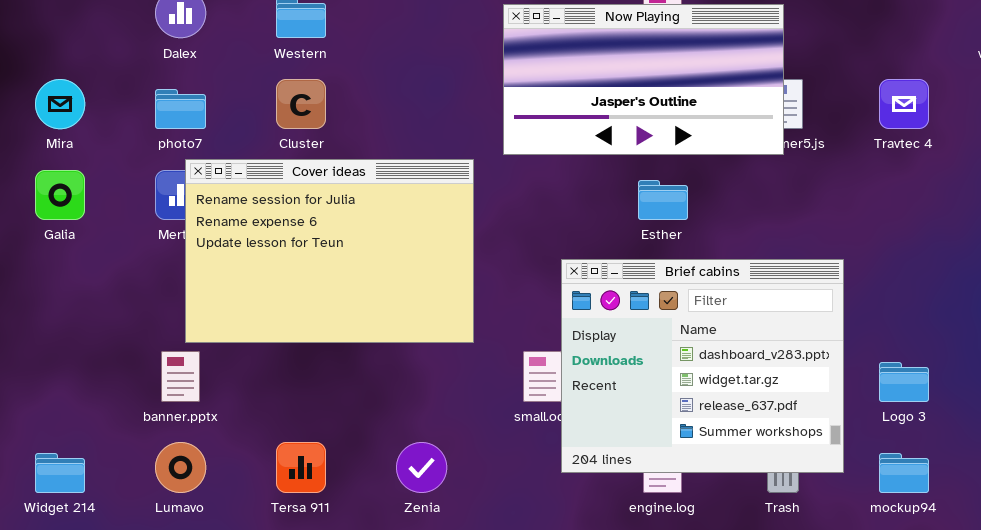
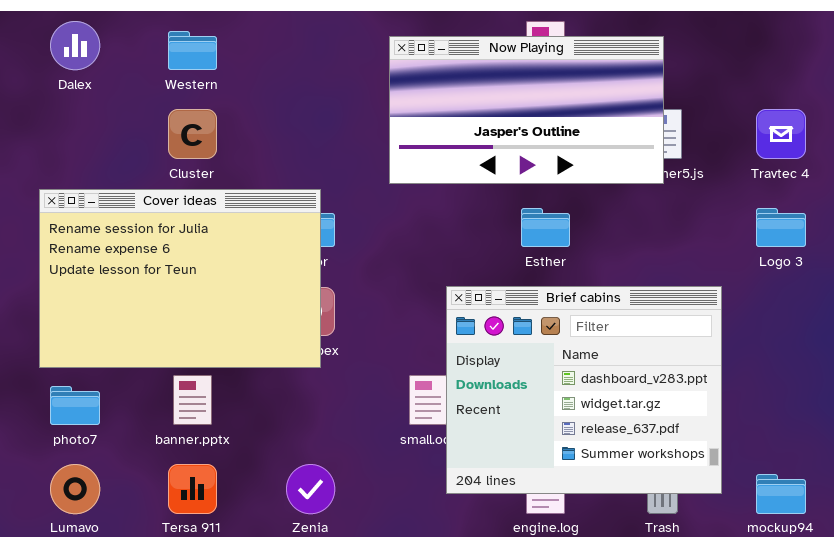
photo7: [155,89,206,129] -> [50,386,100,425], moved
Cover ideas: [185,159,474,343] -> [39,189,321,368], moved
banner.pptx: [161,351,200,402] -> [173,375,212,425], moved
Logo 3: [879,362,929,402] -> [756,208,806,247], moved

